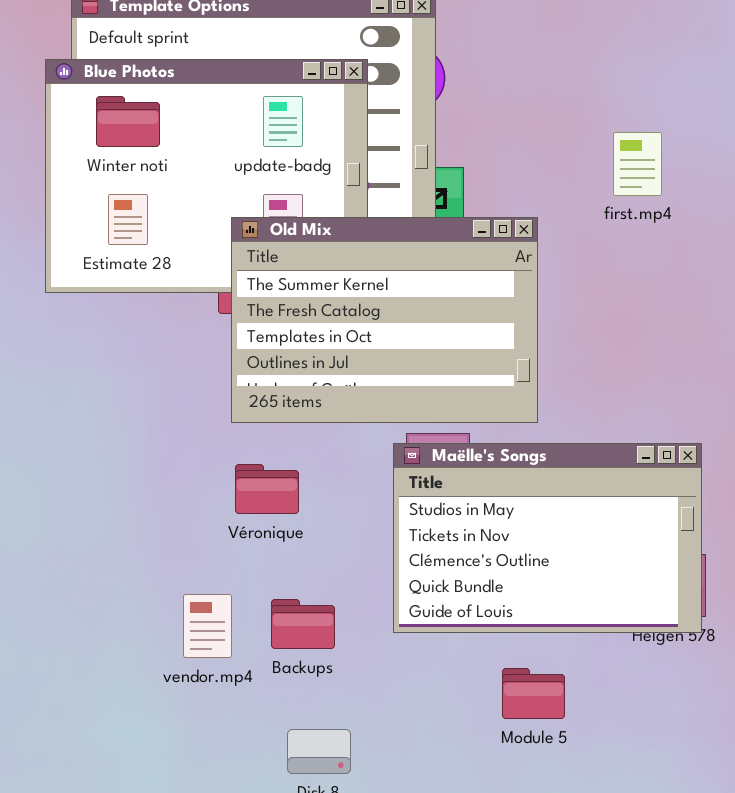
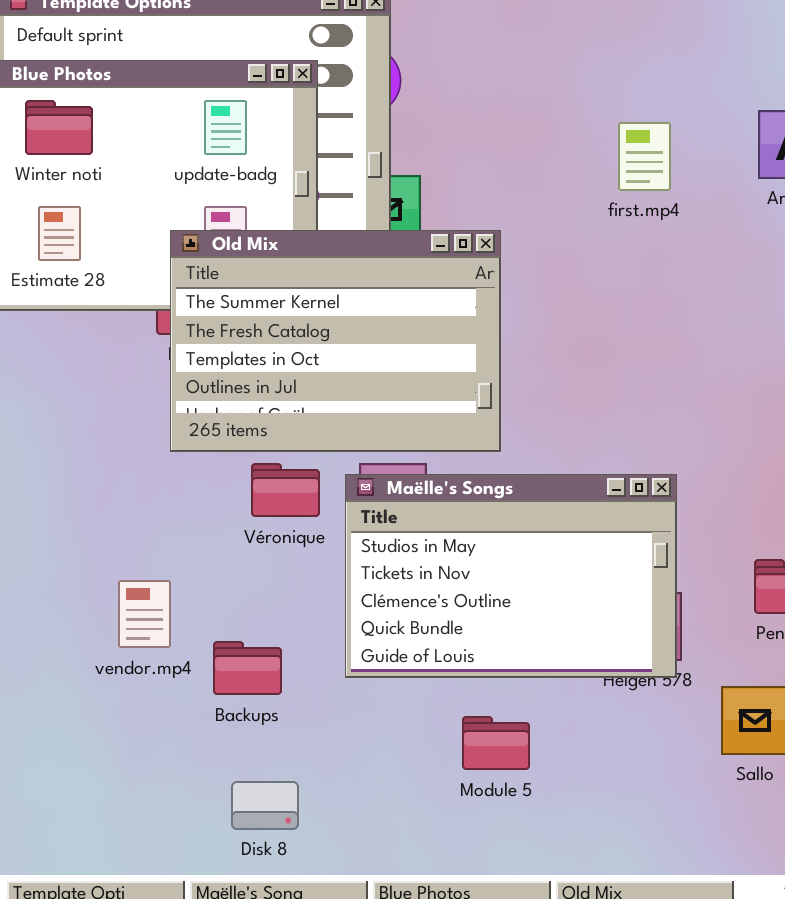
first.mp4: [613,132,662,196] -> [618,122,671,191], moved
Véronique: [235,464,299,514] -> [251,463,320,517], moved
vendor.mp4: [183,594,232,658] -> [118,580,171,648], moved

